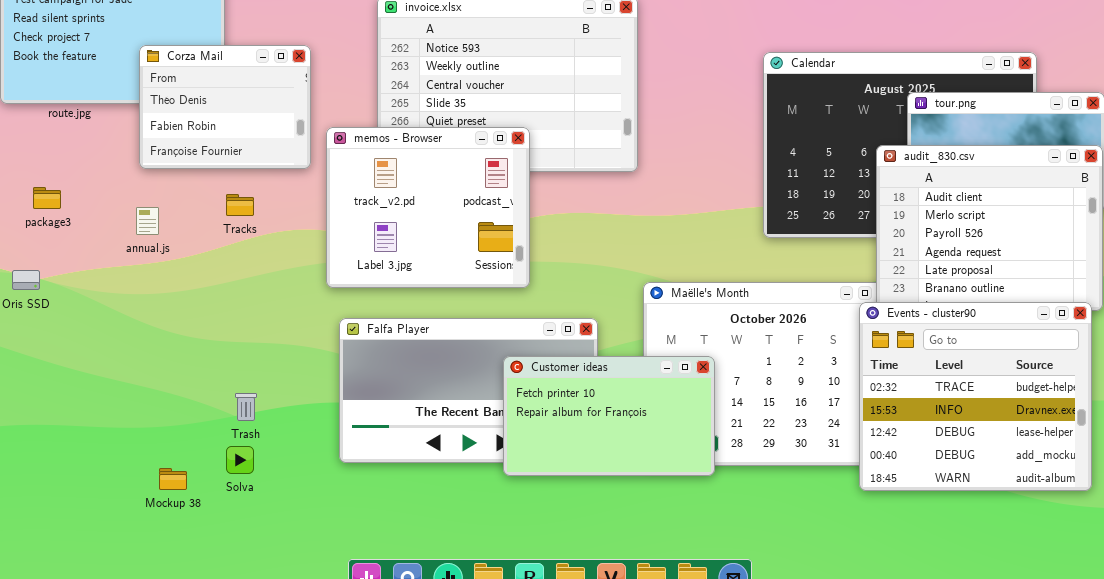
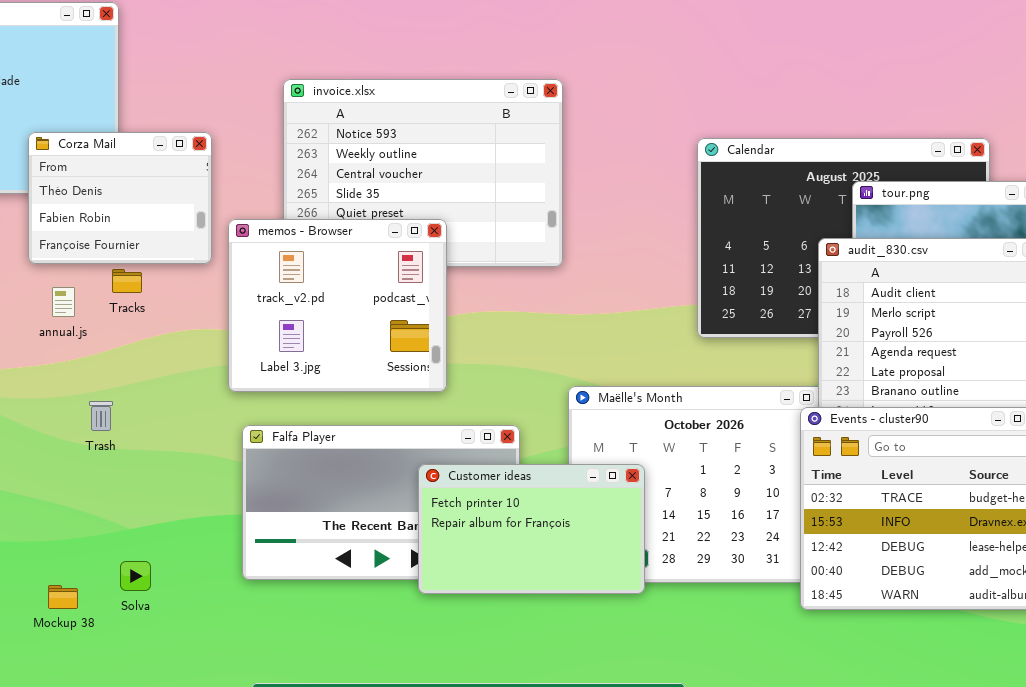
Tracks: [226,194,254,216] -> [112,269,142,293], moved
annual.js: [136,207,159,235] -> [52,287,75,317], moved
Trash: [235,393,257,421] -> [89,401,113,431], moved

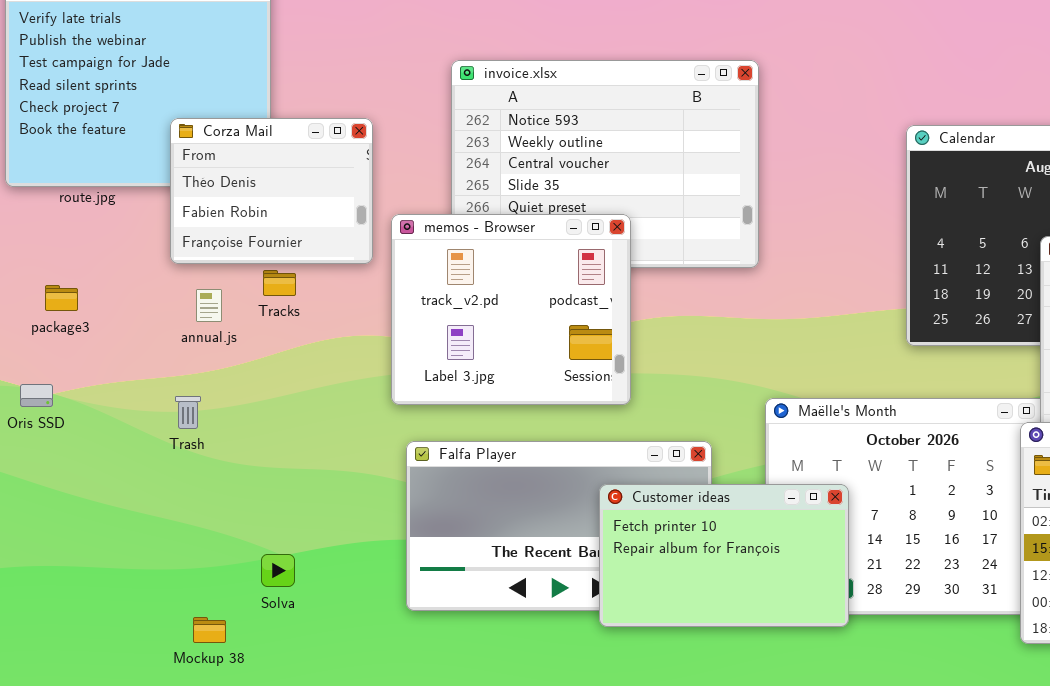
Trash: [89,401,113,431] -> [175,396,201,429], moved
Solva: [120,561,151,591] -> [261,554,295,587], moved

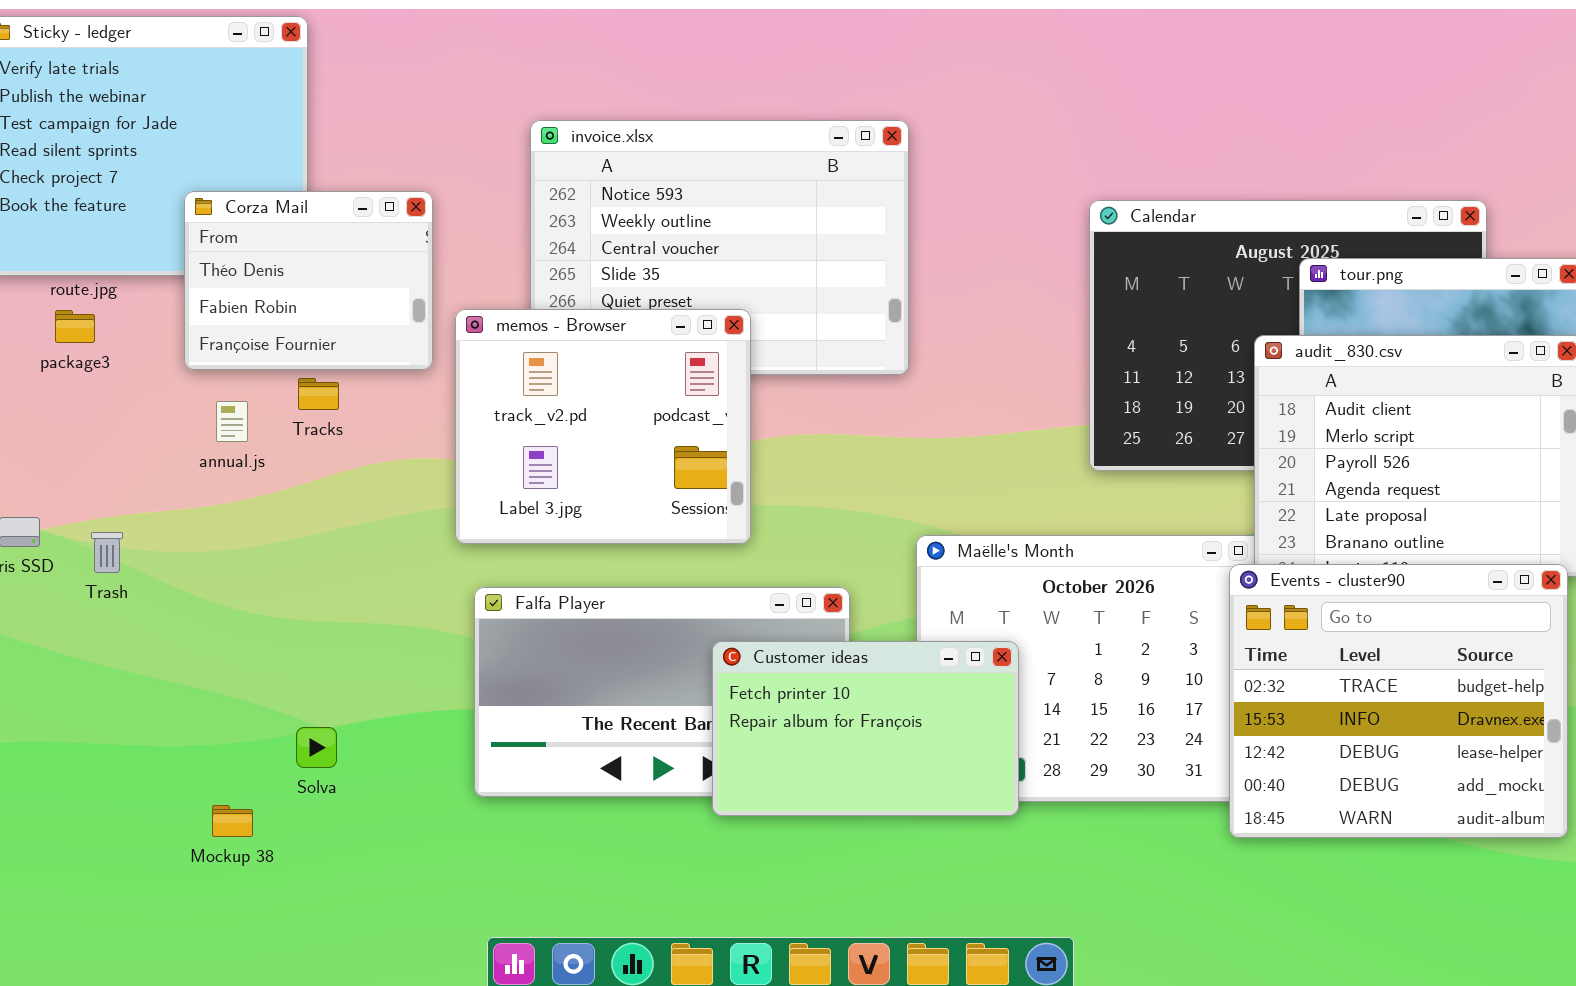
package3: [45,285,78,311] -> [55,310,95,343], moved
Trash: [175,396,201,429] -> [91,532,123,573], moved

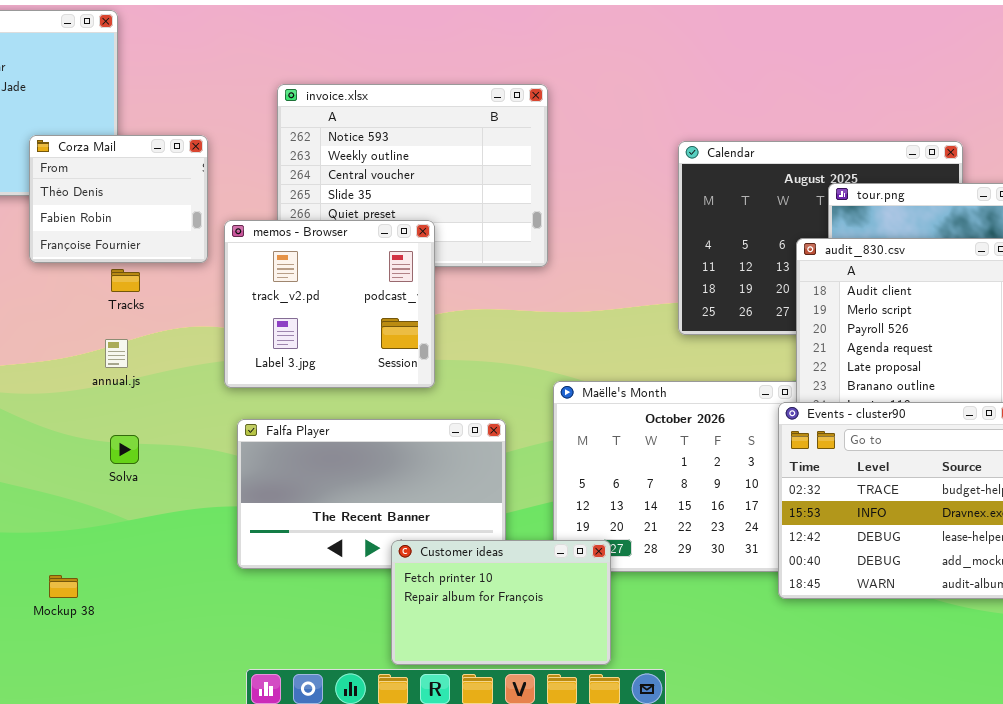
annual.js: [216,401,248,442] -> [105,339,128,368], moved
Customer ideas: [712,641,1019,816] -> [391,540,611,665], moved
Solva: [296,727,337,768] -> [110,435,139,464], moved

